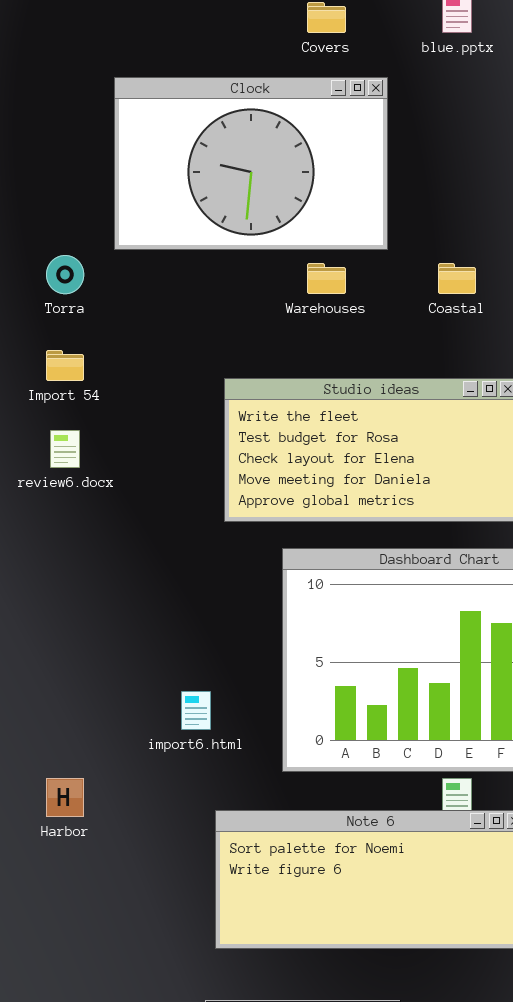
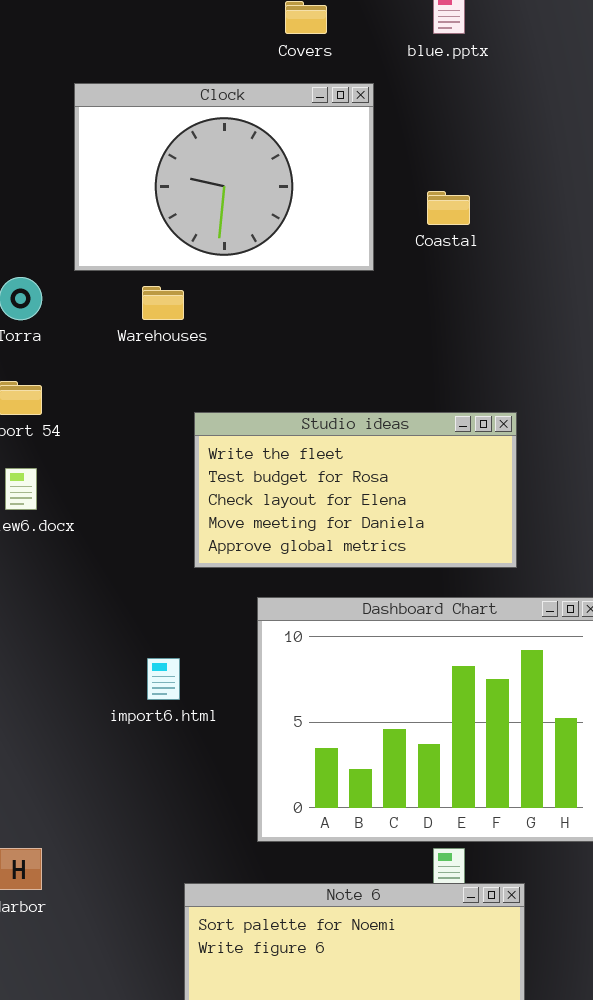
Warehouses: [307,263,346,294] -> [142,286,184,320], moved
Coastal: [438,263,476,294] -> [427,191,470,225], moved
import6.html: [181,691,211,730] -> [147,658,180,700], moved

